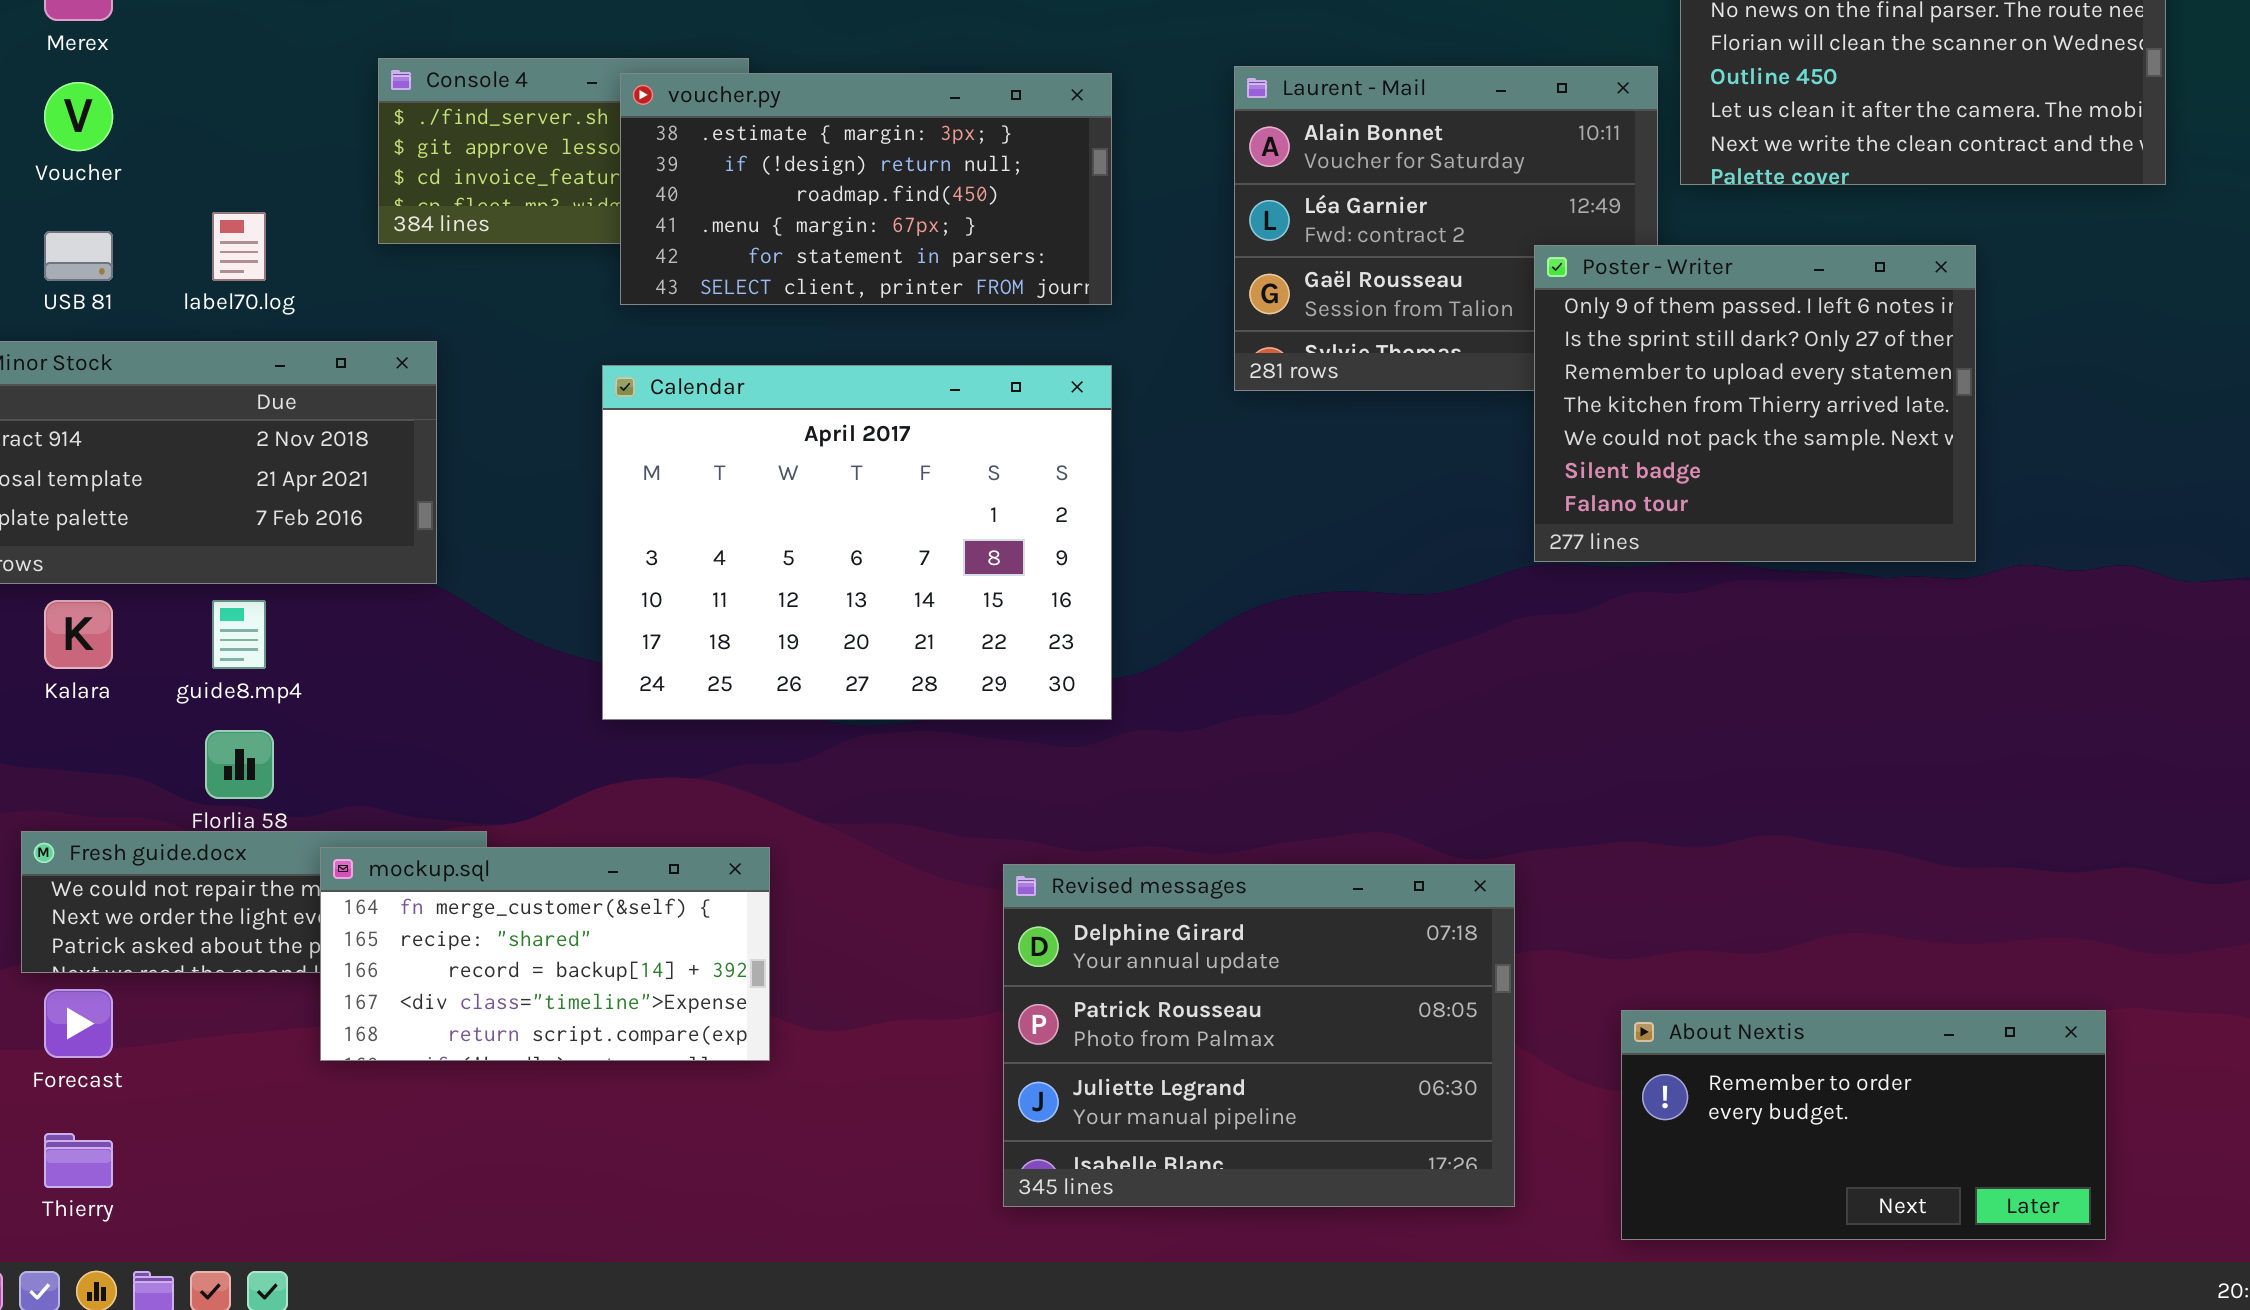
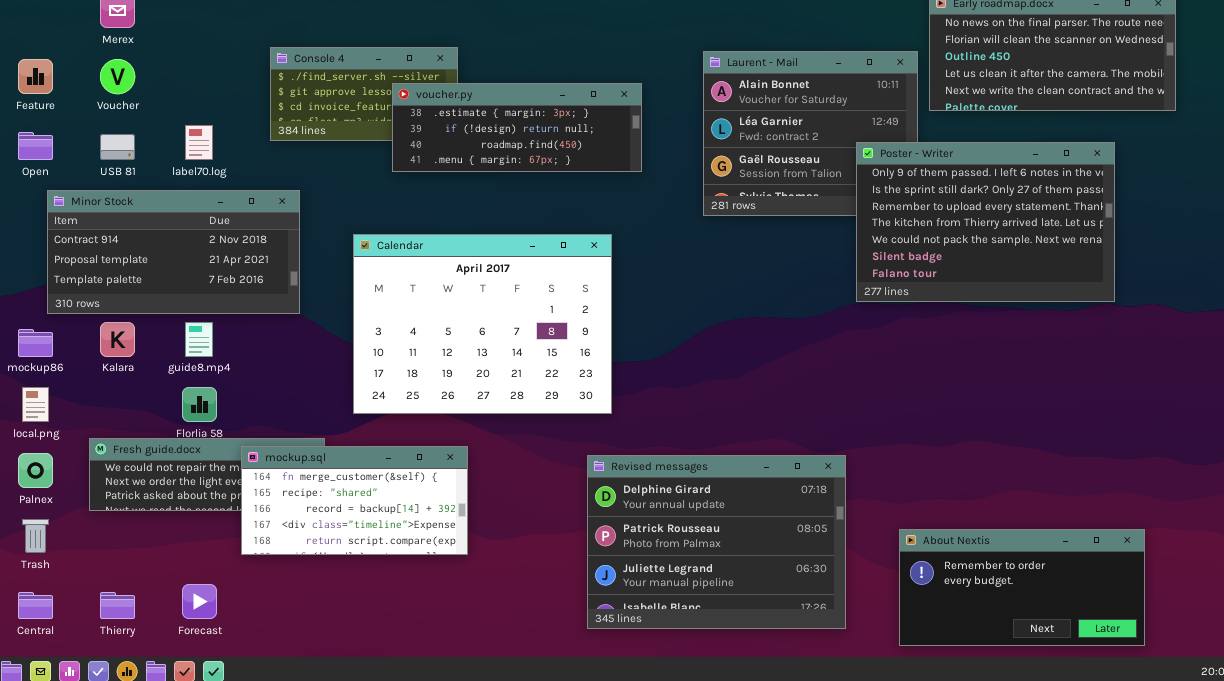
voucher.py: [620,73,1112,305] -> [392,83,642,172], resized
Poster - Writer: [1534,245,1976,562] -> [856,142,1115,302], resized
Calendar: [602,365,1112,720] -> [353,234,612,414], moved
Forecast: [44,989,113,1058] -> [182,584,217,619], moved

